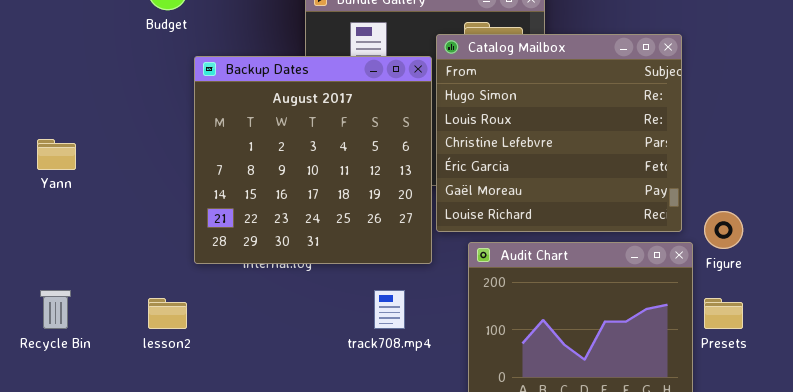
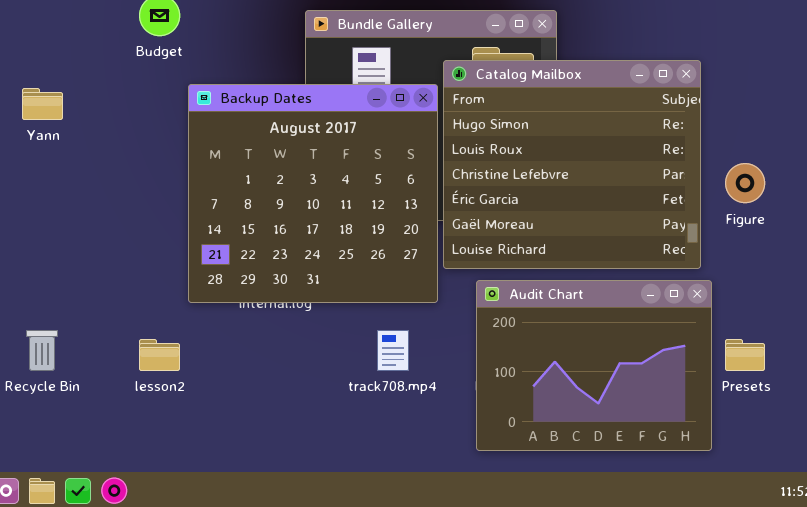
Yann: [37,139,76,170] -> [22,88,63,120], moved
Figure: [704,211,743,249] -> [725,163,765,203], moved

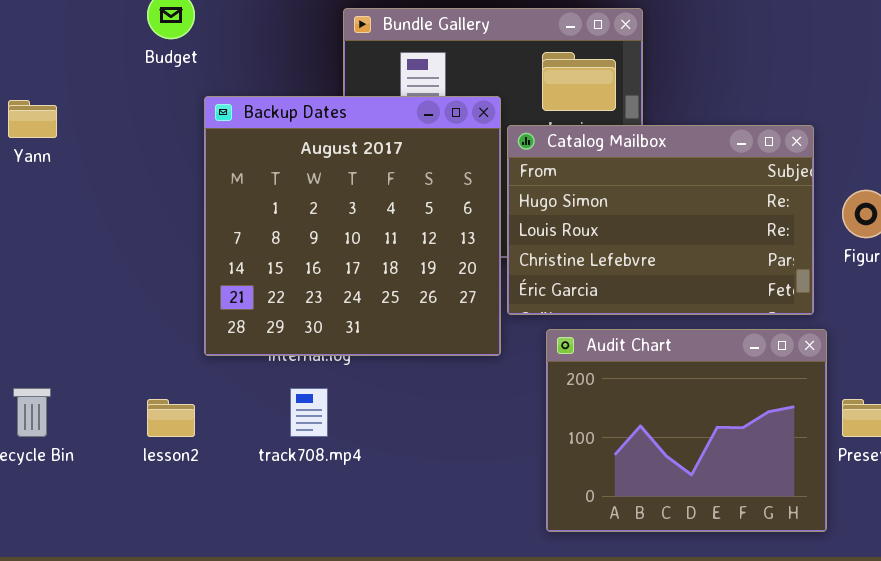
Catalog Mailbox: [443,60,701,269] -> [507,125,814,315], resized
track708.mp4: [377,330,409,371] -> [290,388,328,437], moved

